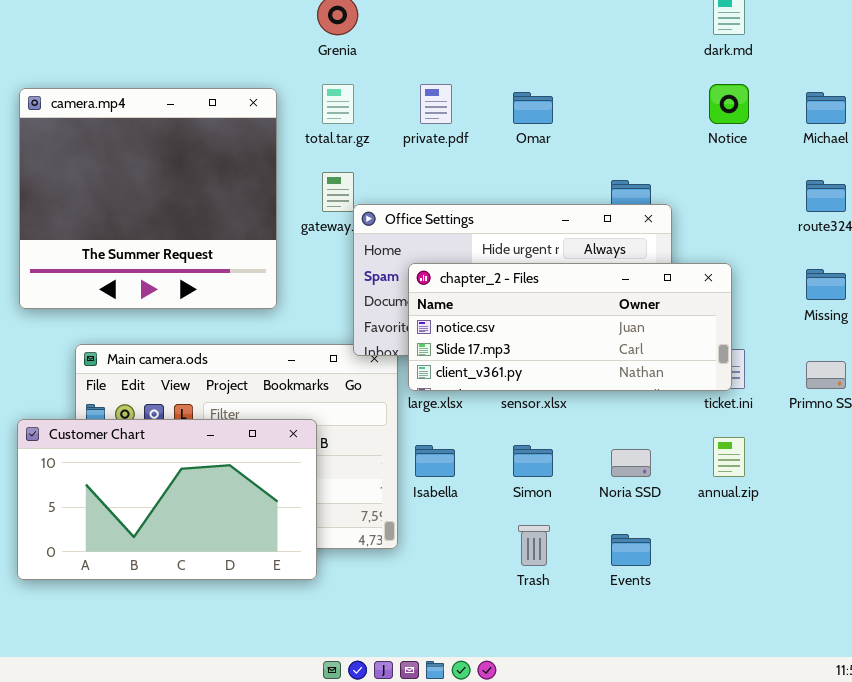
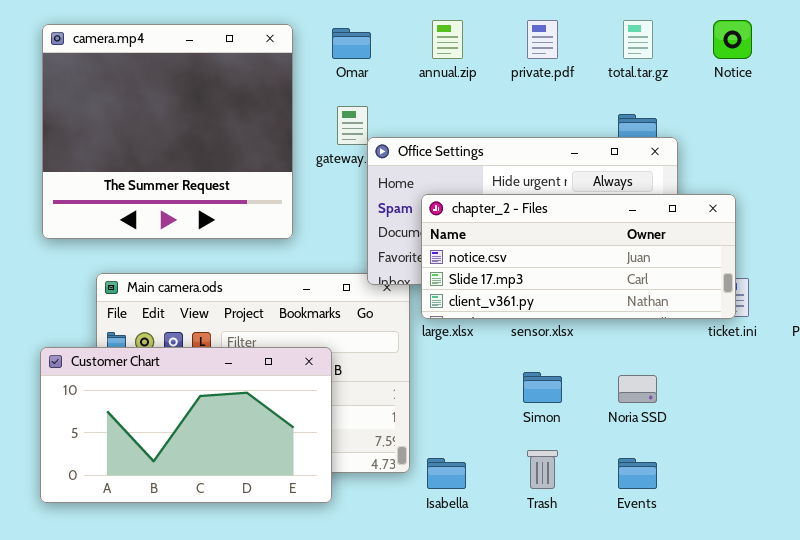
total.tar.gz: [322,84,354,124] -> [623,20,653,59], moved
private.pdf: [420,84,452,124] -> [527,20,558,59], moved
Omar: [513,92,553,124] -> [332,28,371,59], moved
annual.zip: [713,437,745,477] -> [432,20,463,59], moved
Isabella: [415,445,455,477] -> [427,458,466,489], moved

